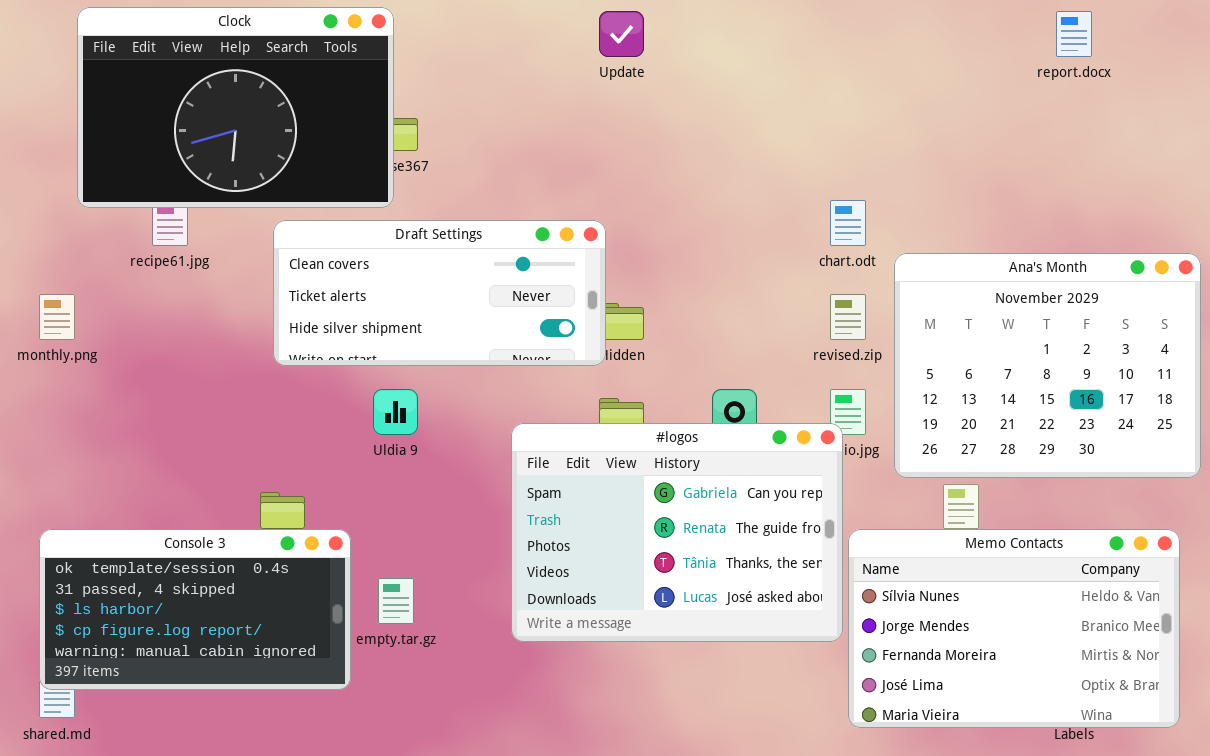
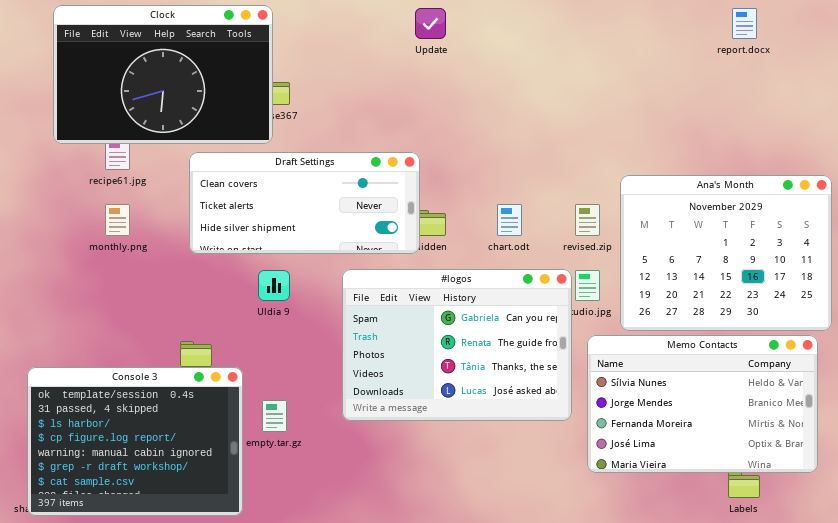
chart.odt: [830,200,866,246] -> [497,204,522,236], moved
monthly.png: [39,294,75,340] -> [105,204,130,236], moved
#logos: [511,423,843,642] -> [342,269,572,421], moved
Console 3: [39,529,351,690] -> [27,367,243,516], resized
Memo Contacts: [848,529,1180,728] -> [587,335,818,473], moved

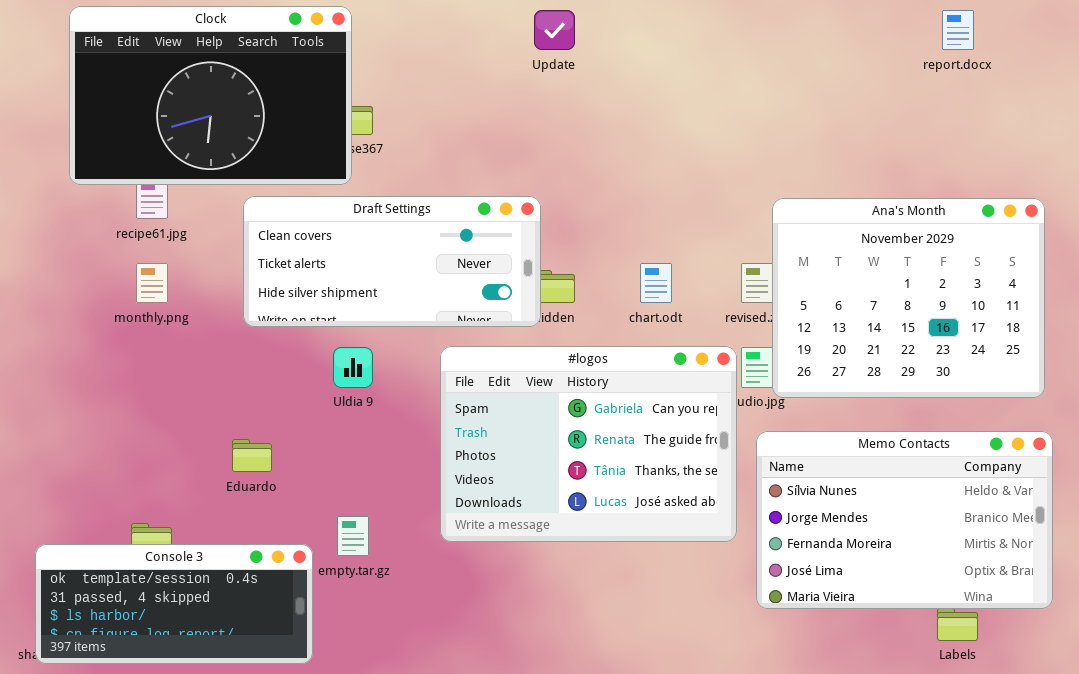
Ana's Month: [620,175,832,331] -> [772,198,1045,398], moved
Console 3: [27,367,243,516] -> [35,544,313,664], resized

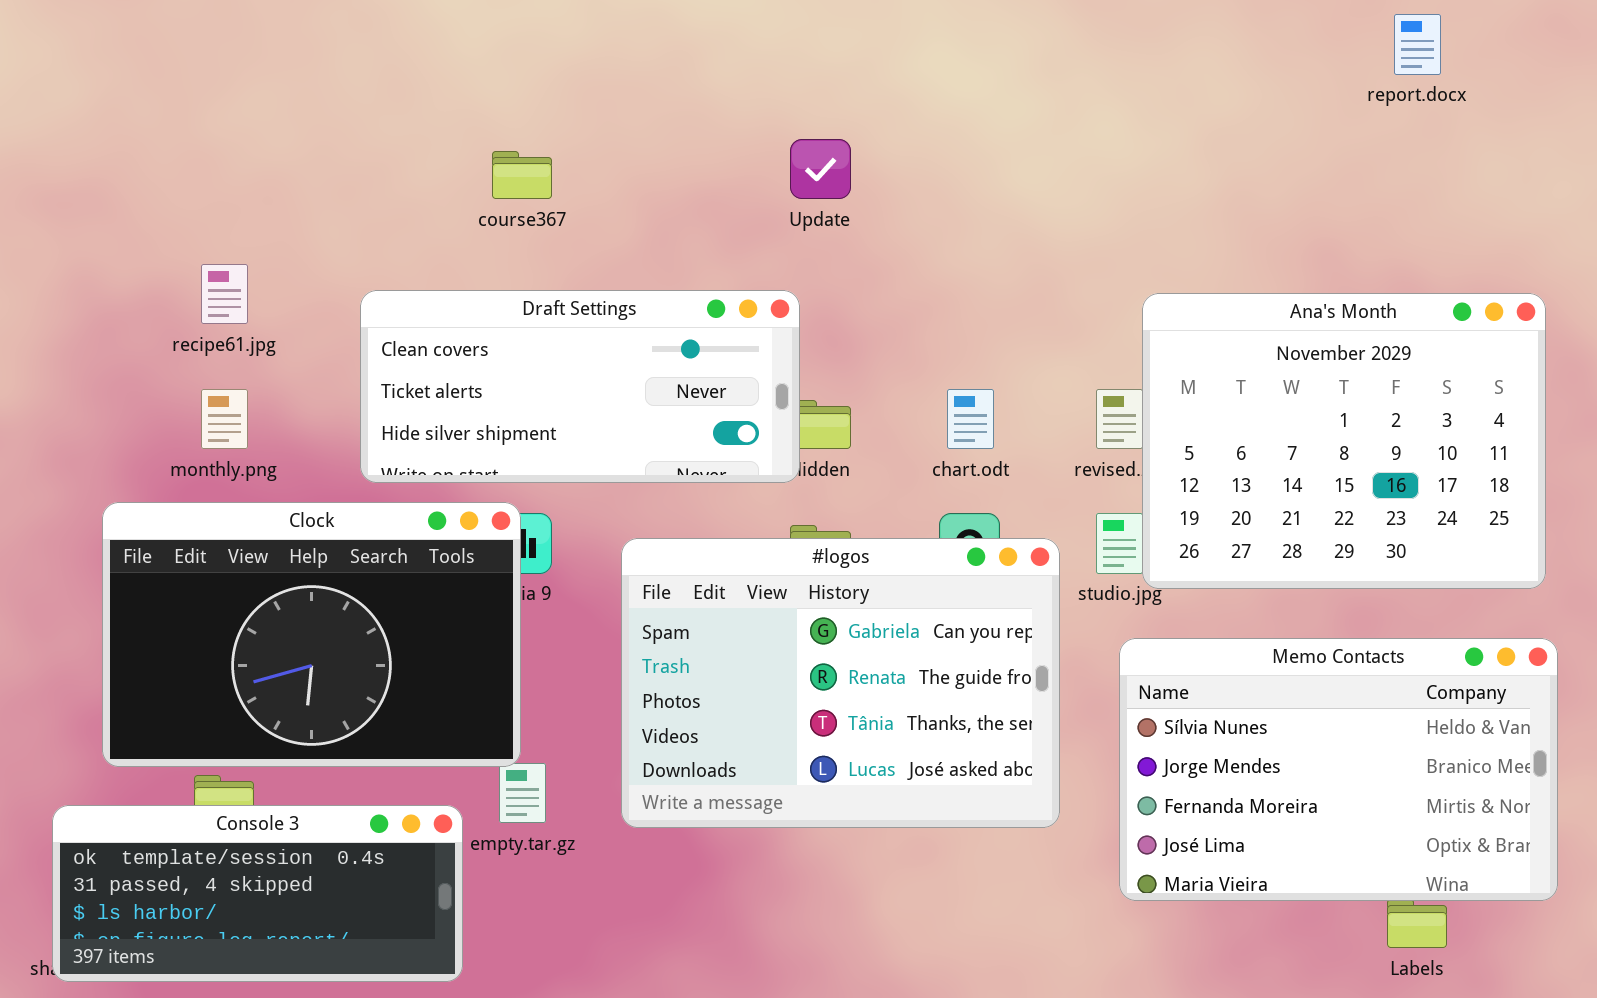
Clock: [69,6,352,185] -> [102,502,521,767], moved
Update: [534,10,575,50] -> [790,139,851,199], moved
#logos: [440,346,737,542] -> [621,538,1060,828], moved

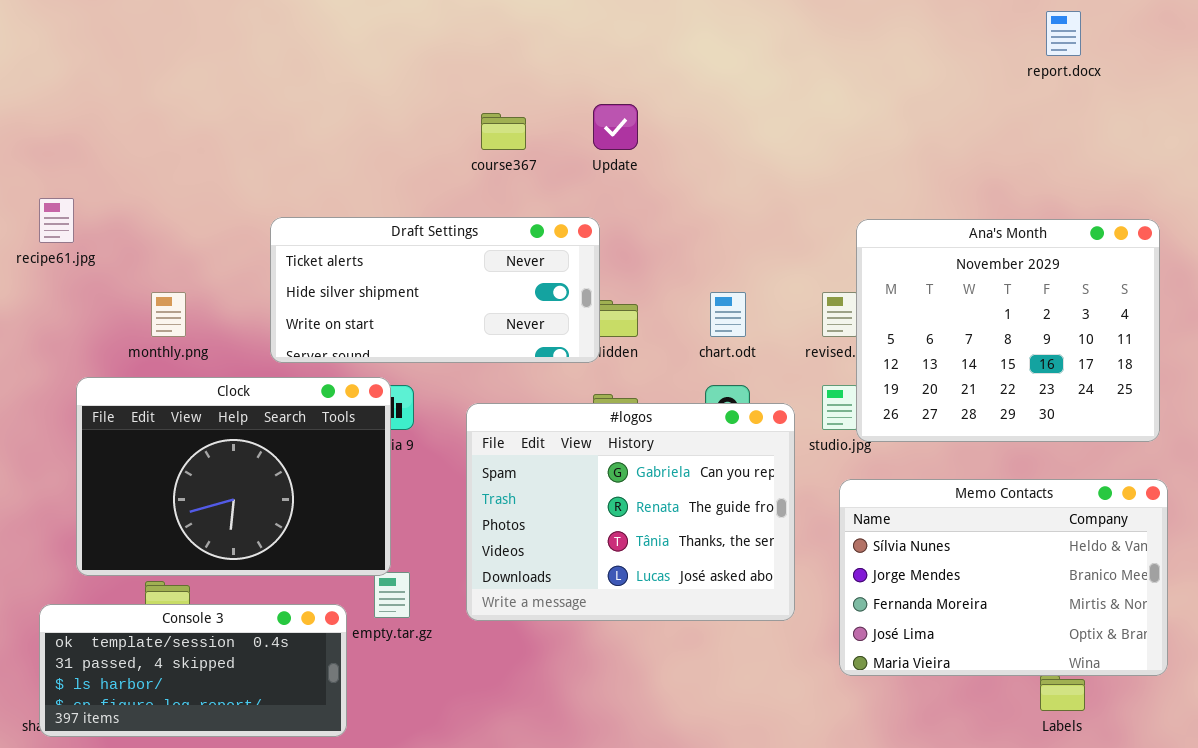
course367: [492,151,552,199] -> [481,113,526,150], moved
recipe61.jpg: [201,264,248,324] -> [39,198,74,243], moved
Draft Settings: [360,290,800,483] -> [270,217,600,363], scrolled down 1 row

